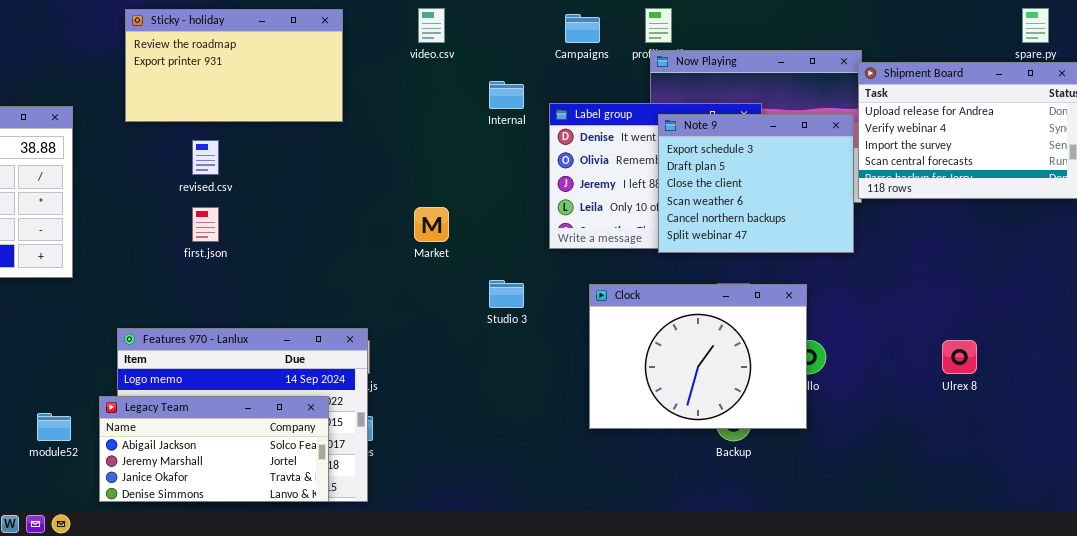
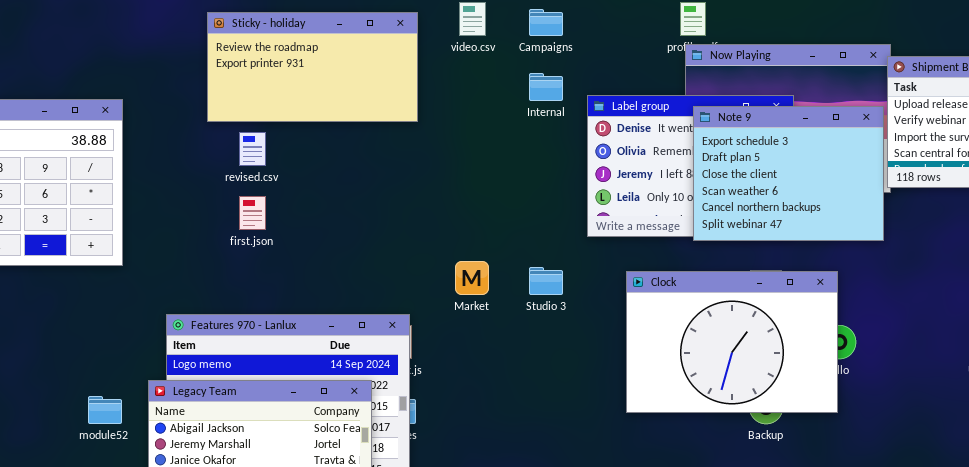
Sticky - holiday: [125,9,343,122] -> [207,12,418,122], moved
Campaigns: [565,14,600,43] -> [529,9,563,36], moved
Market: [414,207,449,242] -> [455,261,489,295], moved

